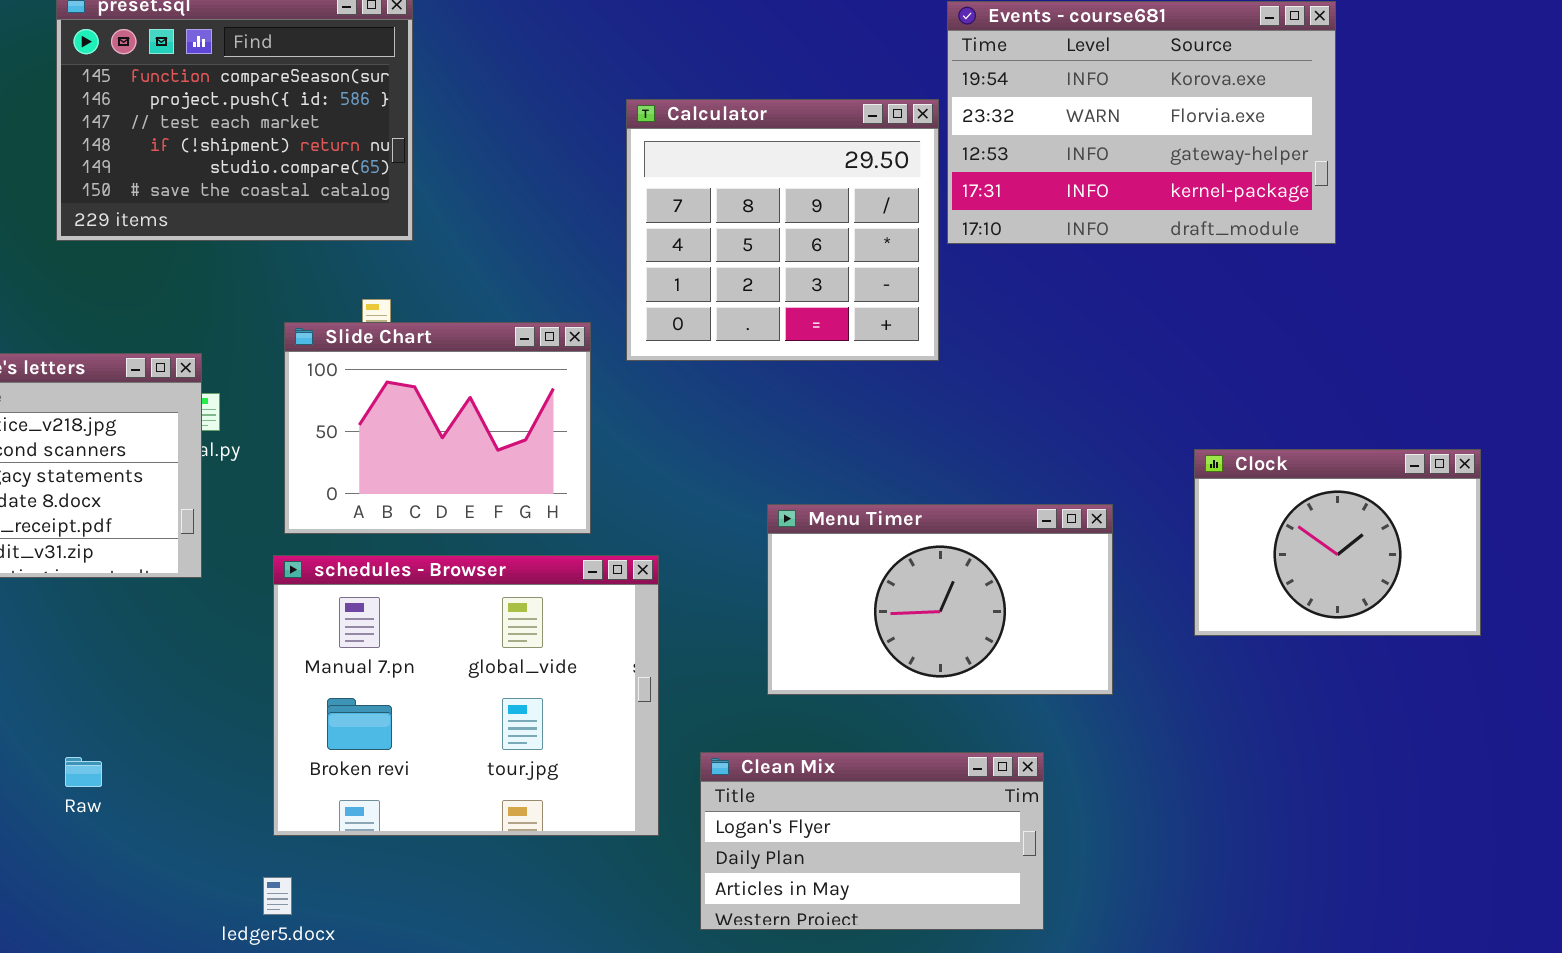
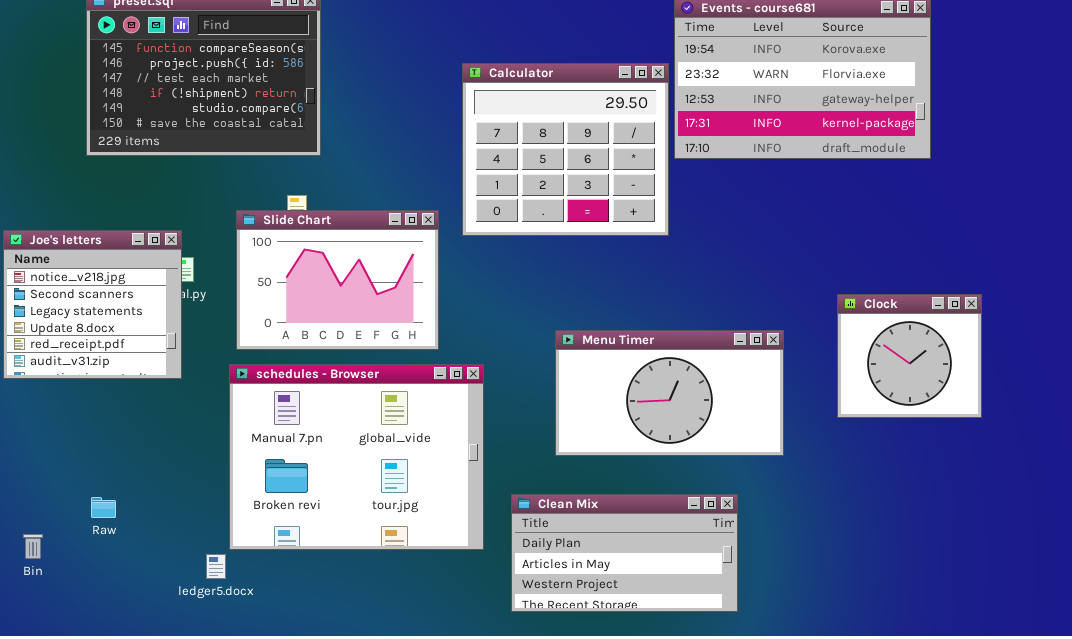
Clock: [1194,449,1481,636] -> [837,294,982,418], resized
Clean Mix: [700,752,1044,930] -> [511,494,738,612], scrolled down 1 row
ledger5.docx: [263,877,292,915] -> [206,554,226,579], moved

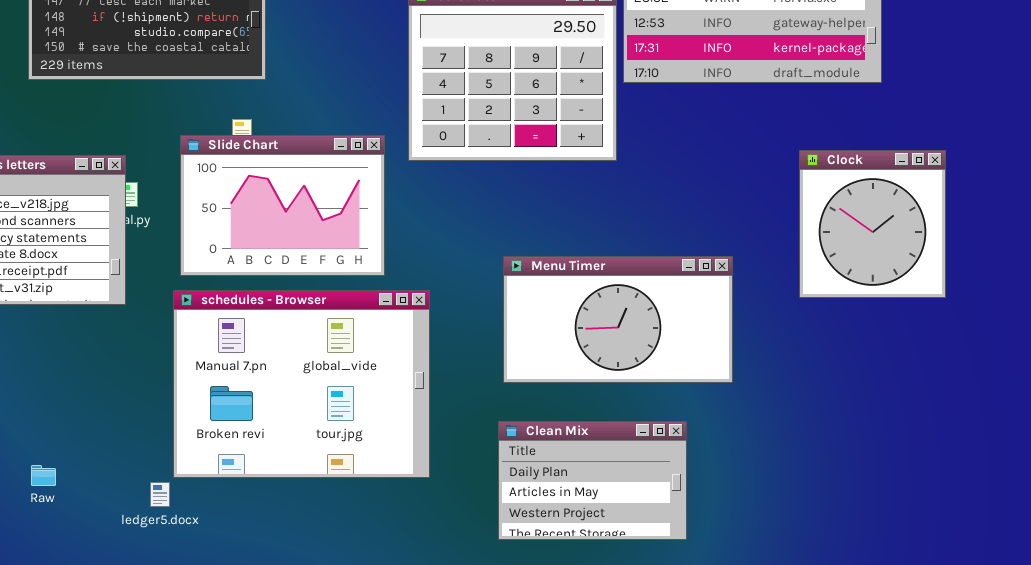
Clock: [837,294,982,418] -> [799,150,946,298], moved, resized
Clean Mix: [511,494,738,612] -> [498,421,687,540], resized
Raw: [91,497,116,518] -> [31,465,56,486], moved

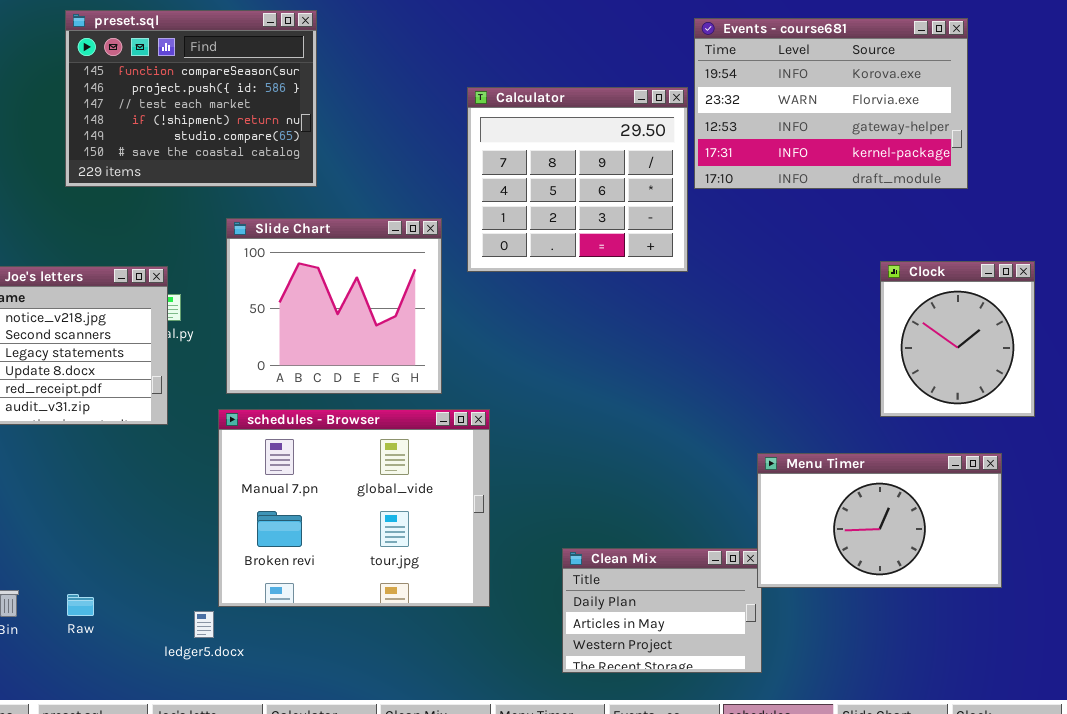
Slide Chart: [180,135,385,276] -> [226,218,442,394], resized
Menu Timer: [503,256,733,383] -> [757,453,1002,588], moved

